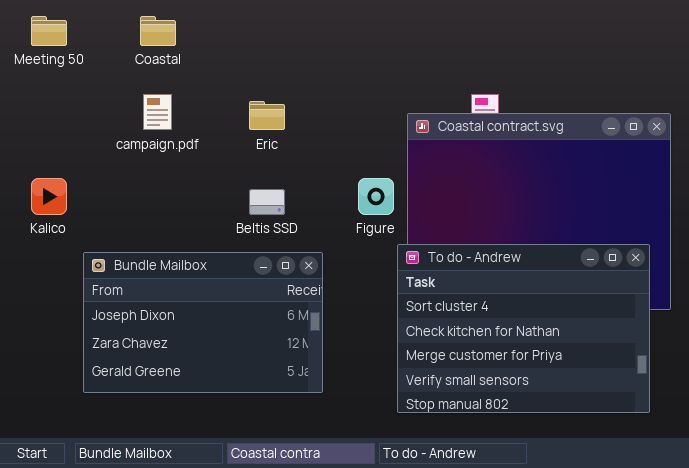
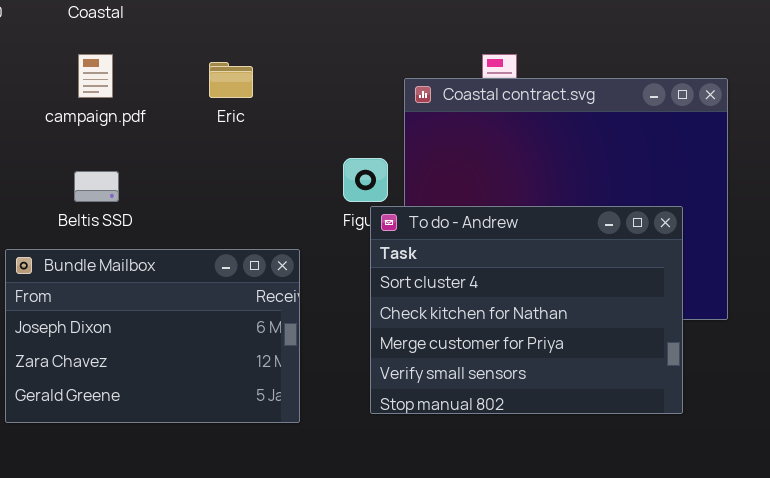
Beltis SSD: [249,189,285,215] -> [74,171,119,202], moved
To do - Andrew: [397,244,650,413] -> [370,206,683,414], moved

